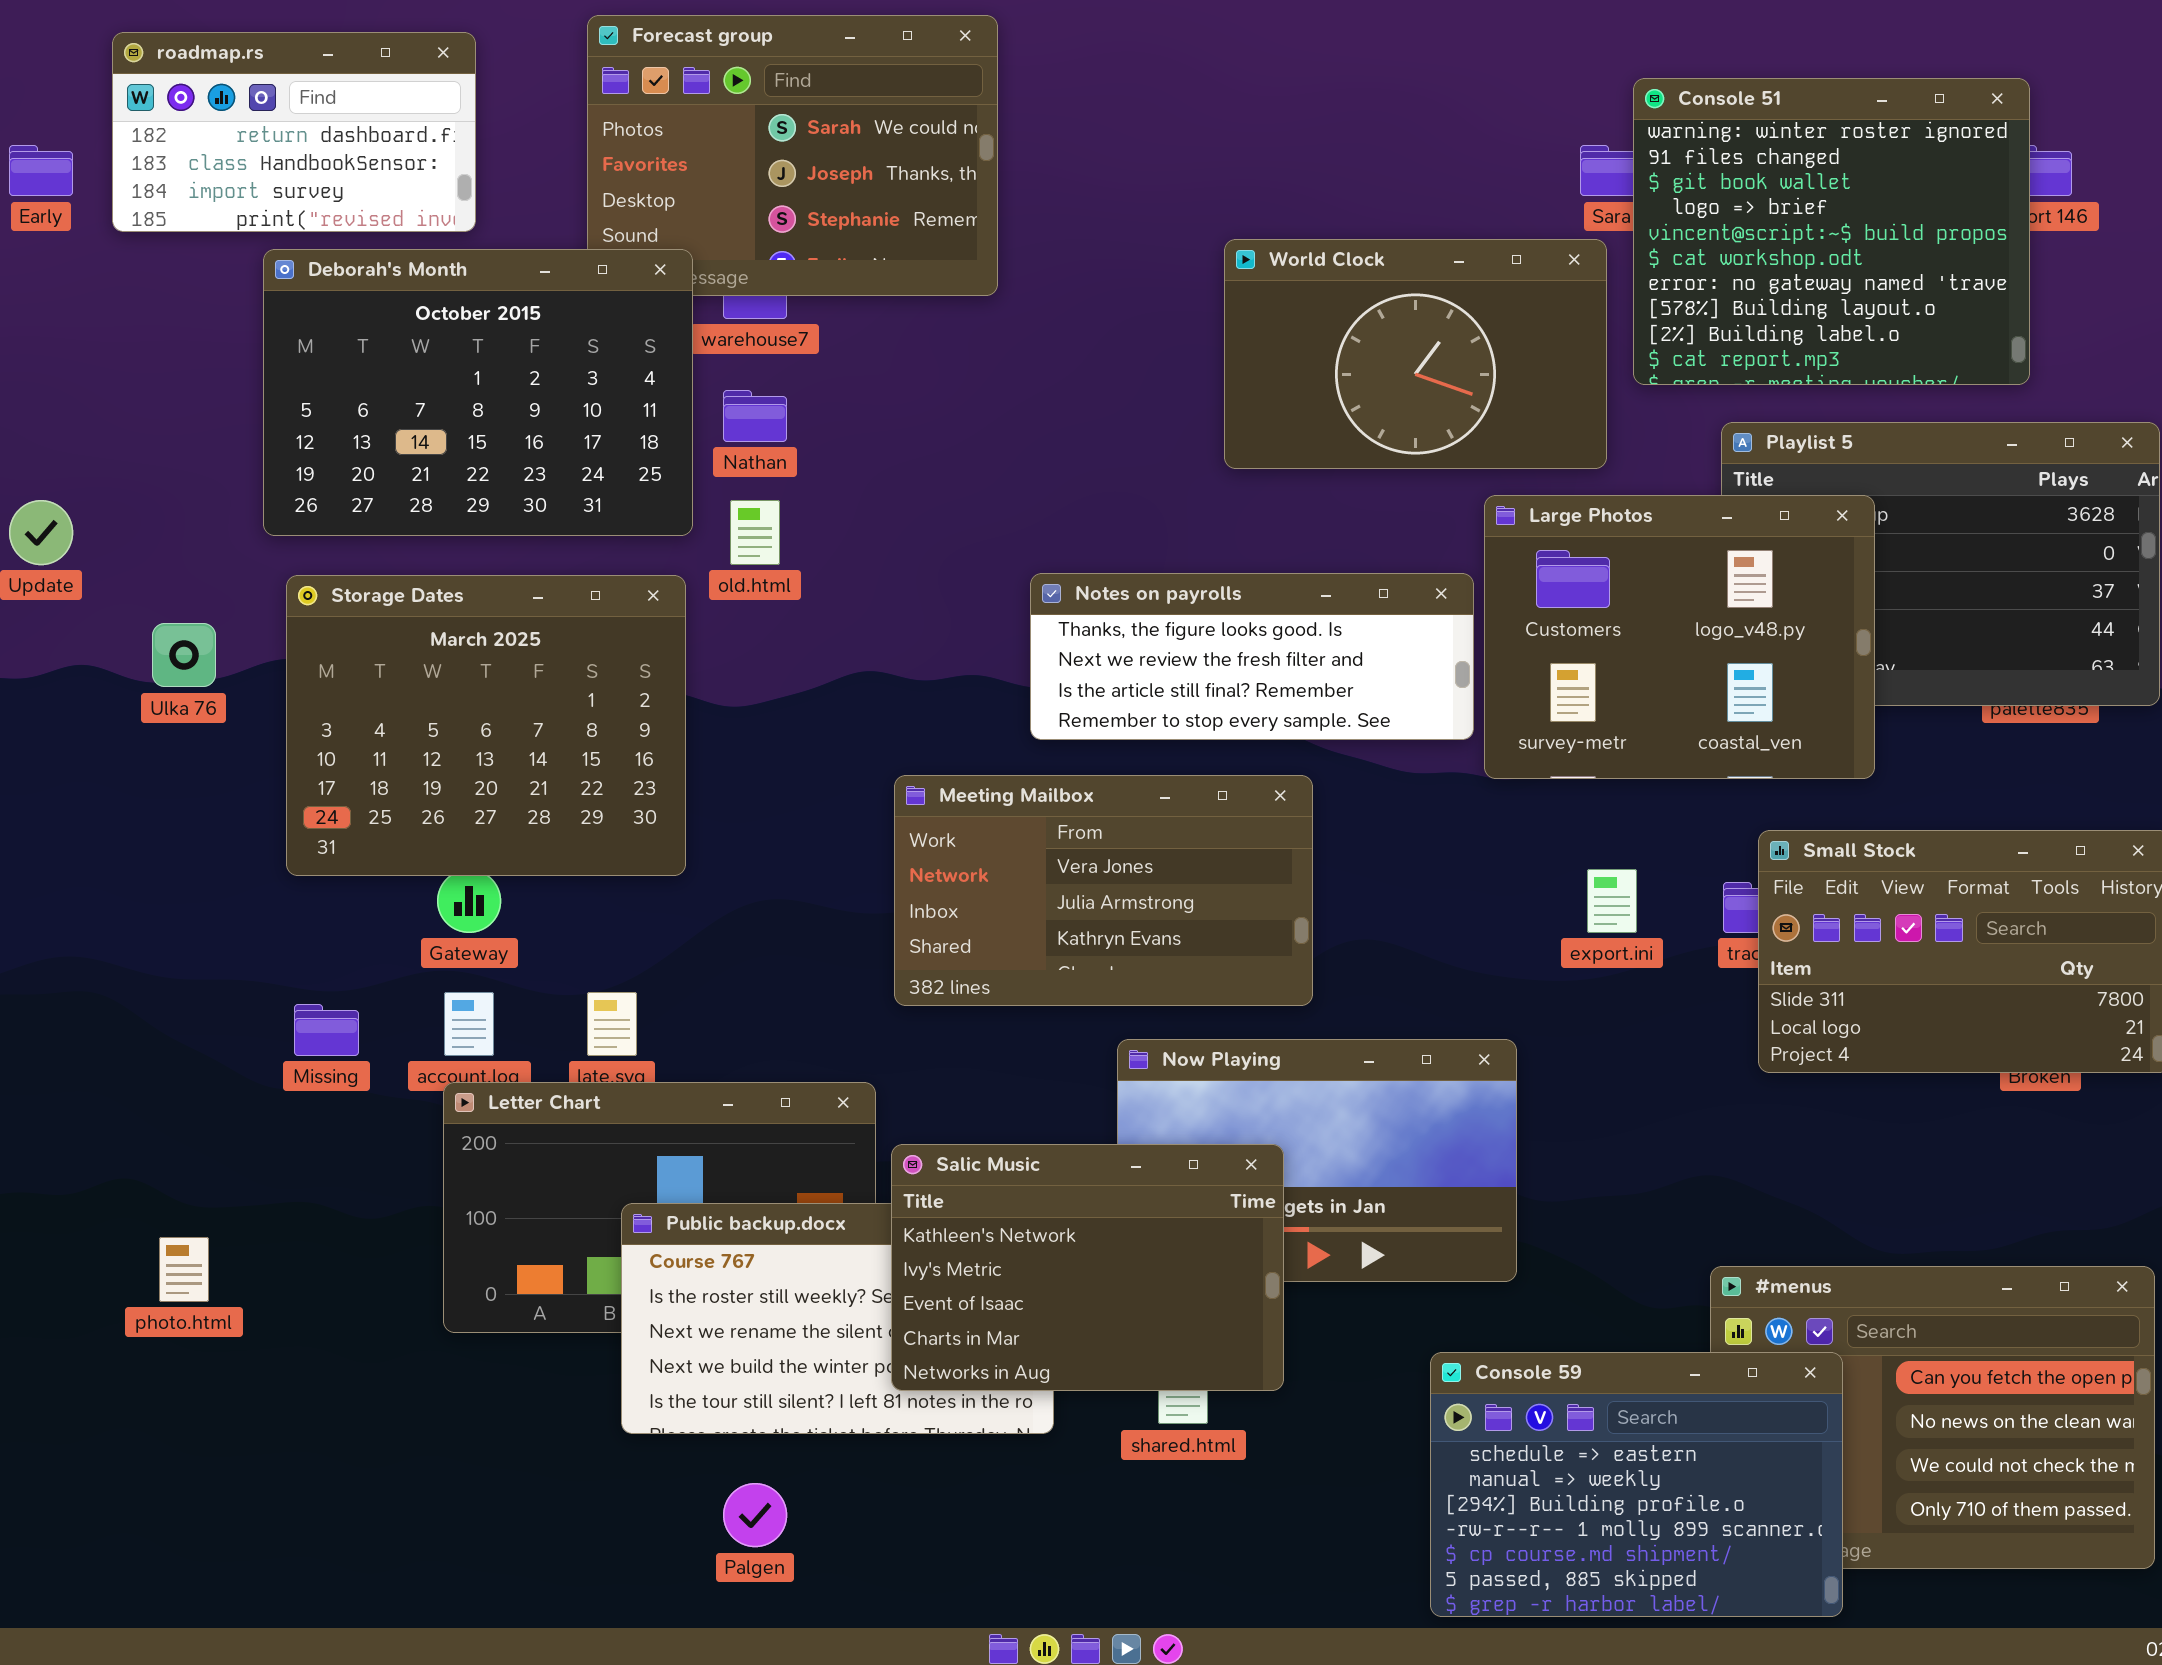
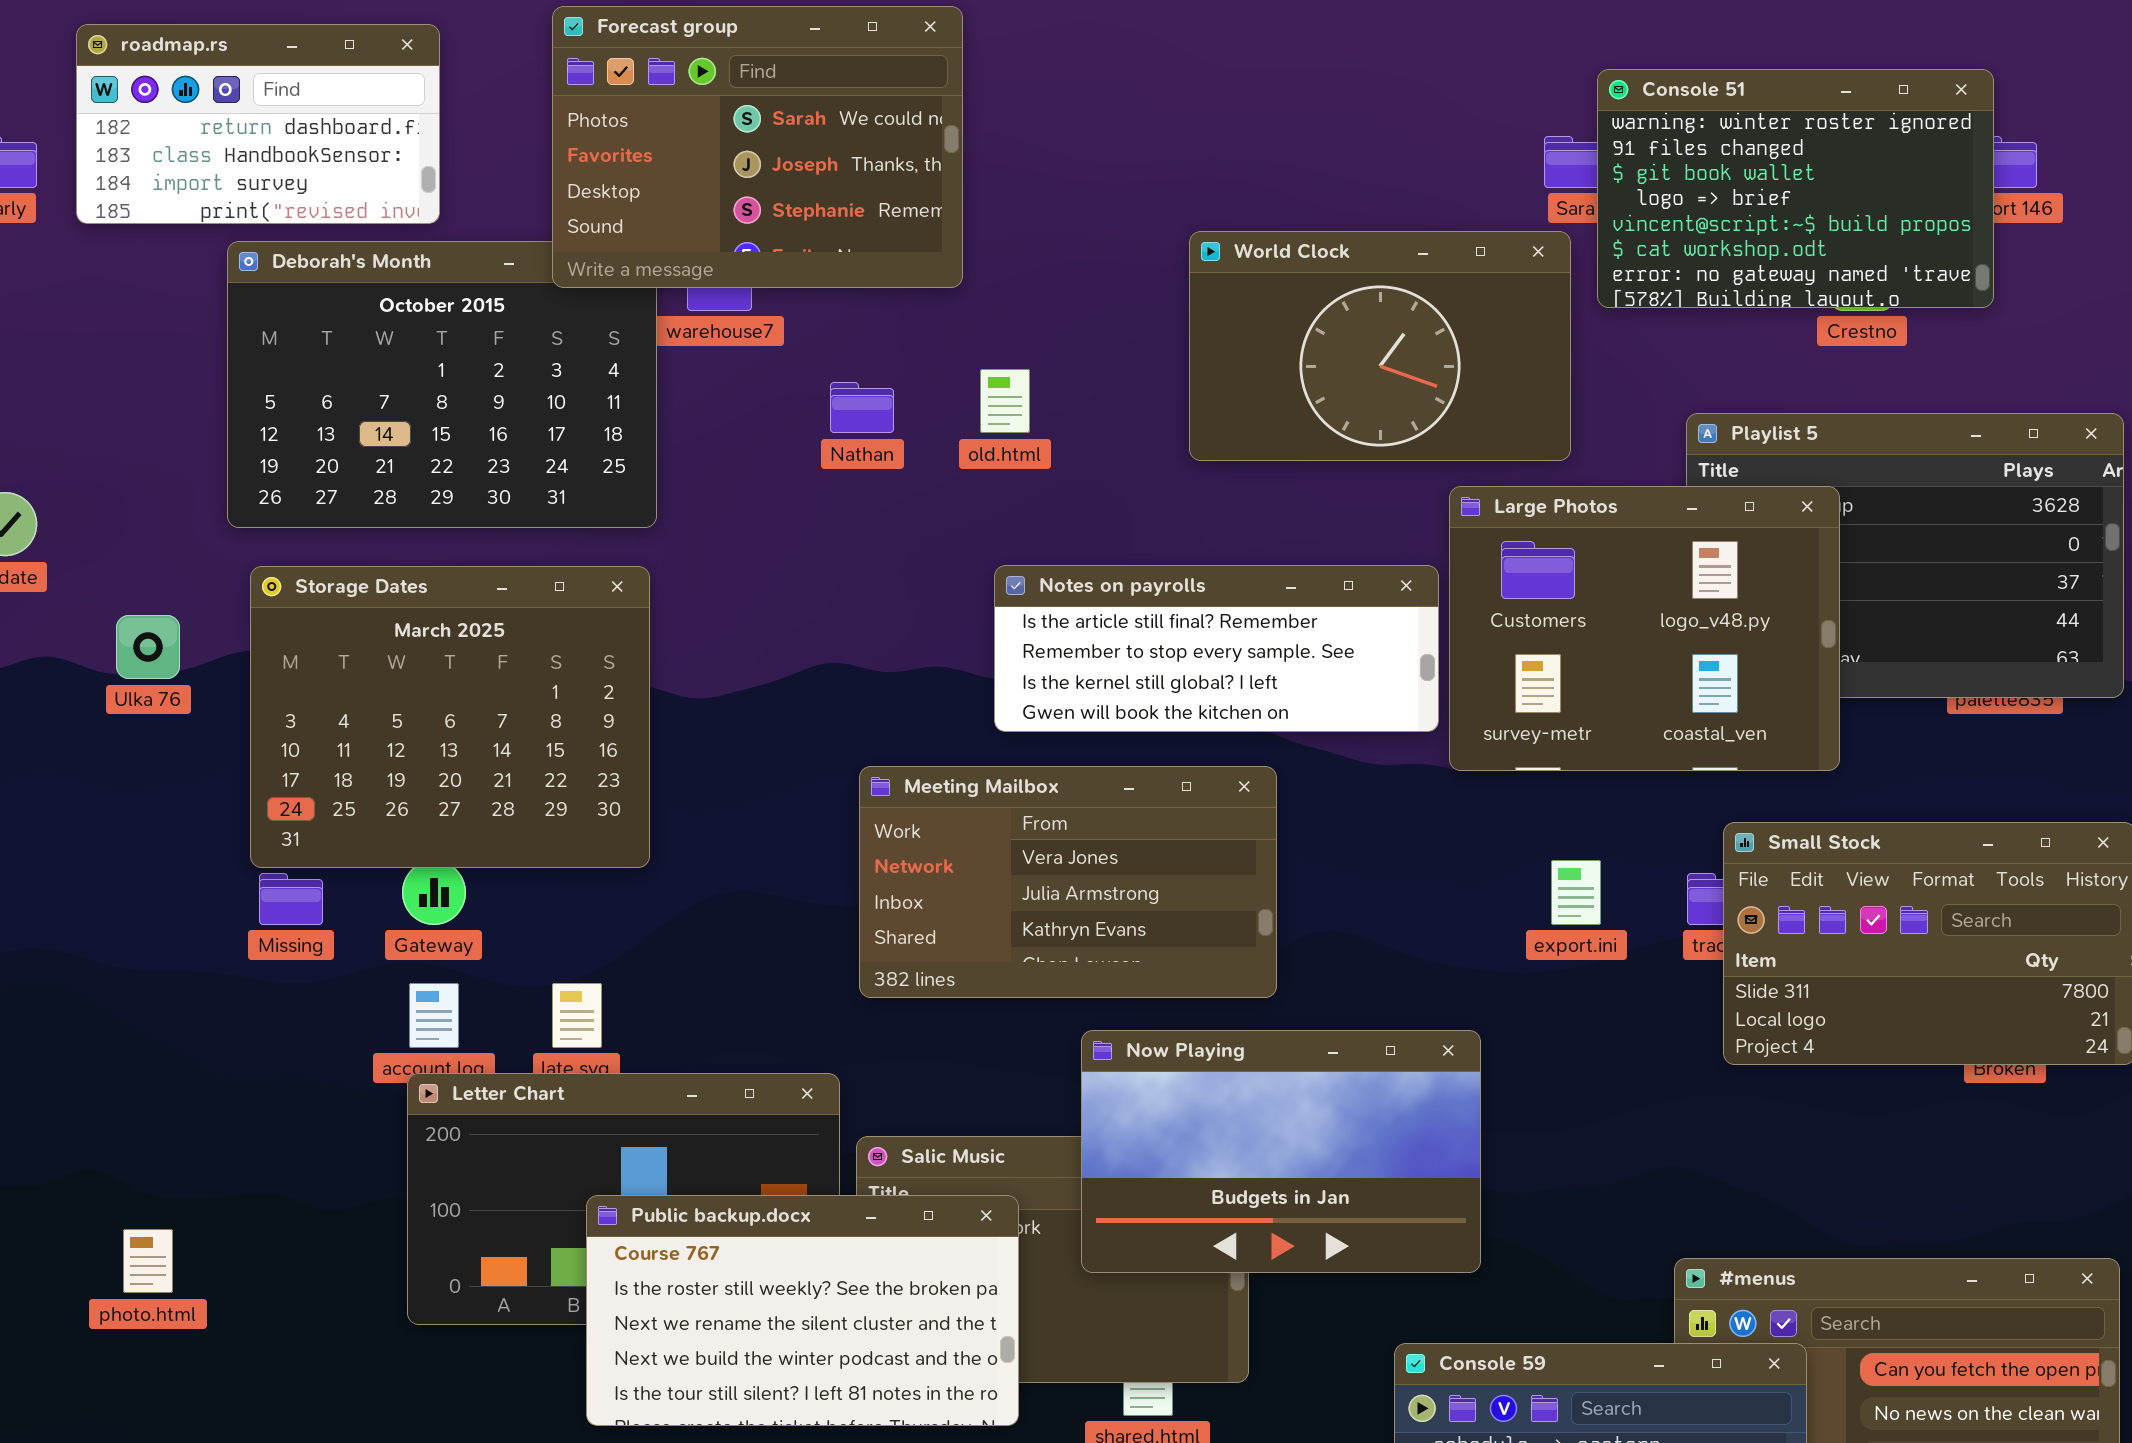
Forecast group: [587,15,998,296] -> [552,6,963,288], raised
Console 51: [1633,78,2030,385] -> [1597,69,1994,308], resized
Nathan: [723,390,787,442] -> [830,382,894,433], moved
old.html: [730,500,780,565] -> [980,369,1030,433], moved
Notes on payrolls: [1030,573,1474,740] -> [994,565,1439,732], scrolled down 2 rows
Missing: [294,1004,359,1056] -> [259,873,323,925], moved
Now Playing: [1117,1039,1517,1282] -> [1081,1030,1481,1273], raised
Public backup.docx: [621,1203,1054,1434] -> [586,1195,1019,1426], raised

